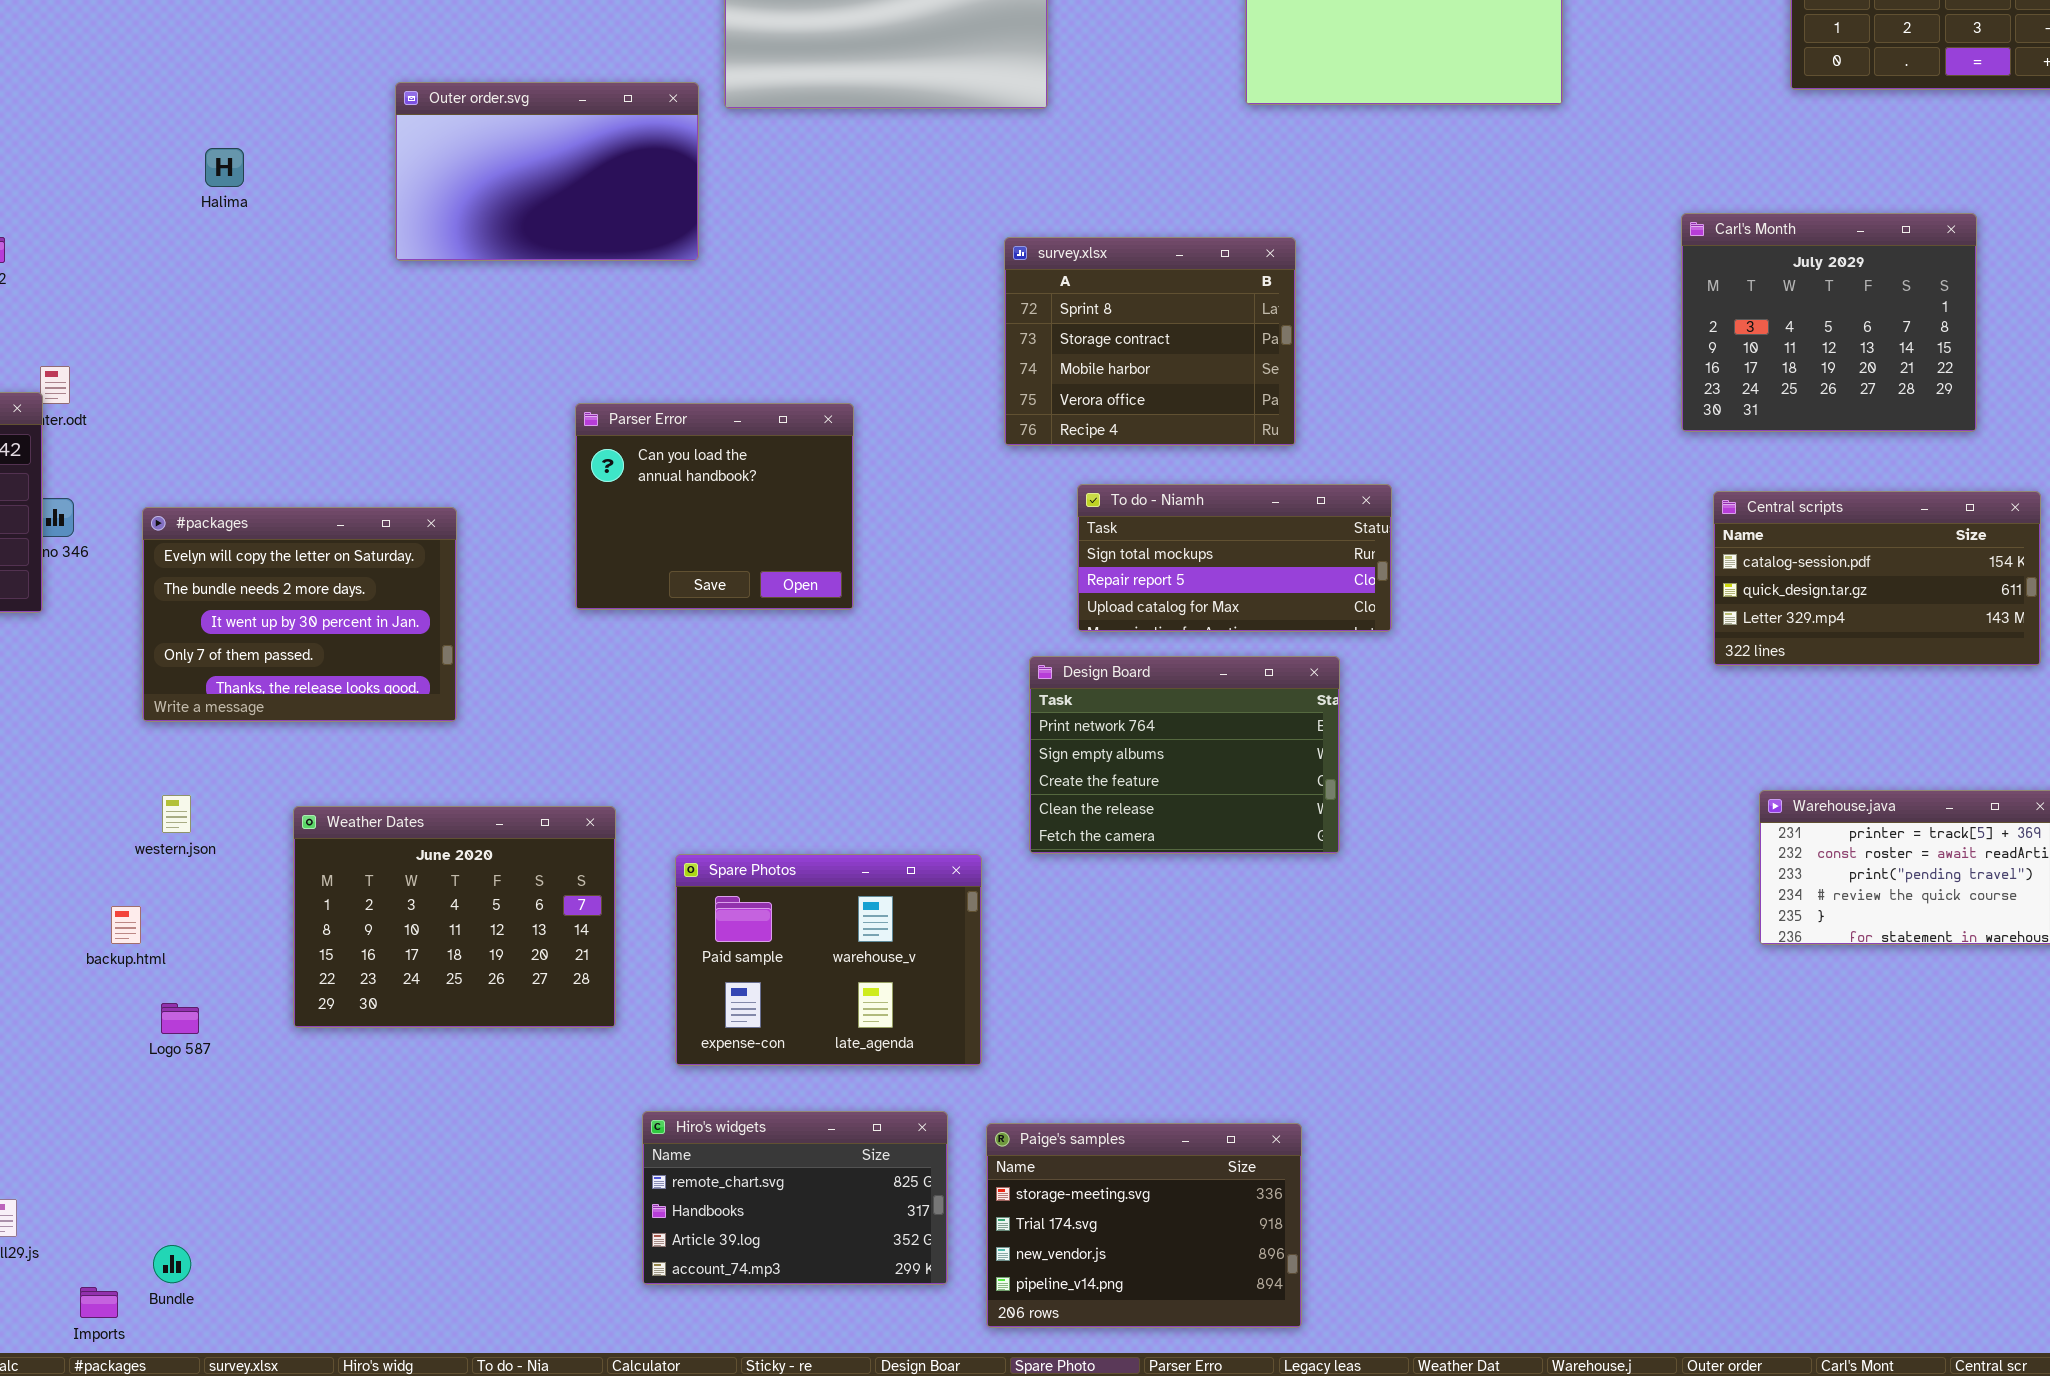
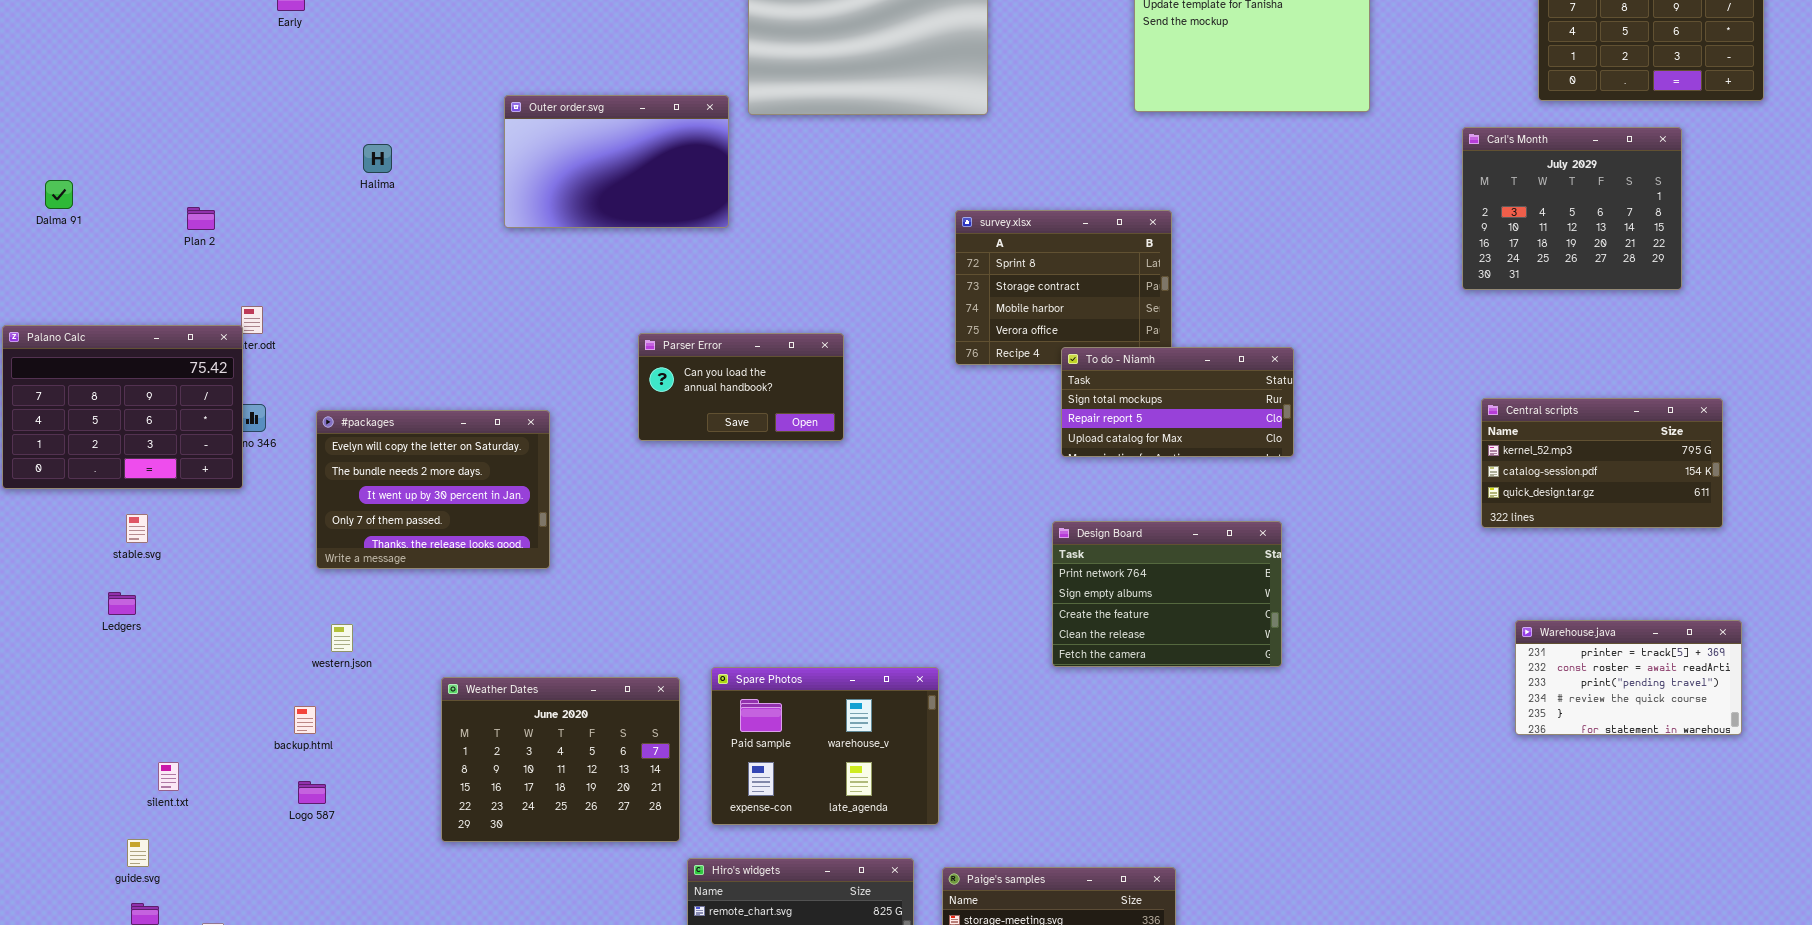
Carl's Month: [1681,213,1977,432] -> [1462,127,1682,290], moved
Parser Error: [575,403,854,610] -> [638,333,844,441], resized
To do - Niamh: [1077,484,1392,632] -> [1061,347,1294,457], moved
Central scripts: [1713,491,2041,666] -> [1481,398,1723,528], scrolled up 1 row
Design Board: [1029,656,1340,854] -> [1052,521,1282,667], moved
Weather Dates: [293,806,616,1028] -> [441,677,680,842], moved
Logo 587: [161,1003,199,1034] -> [298,781,326,804], moved

